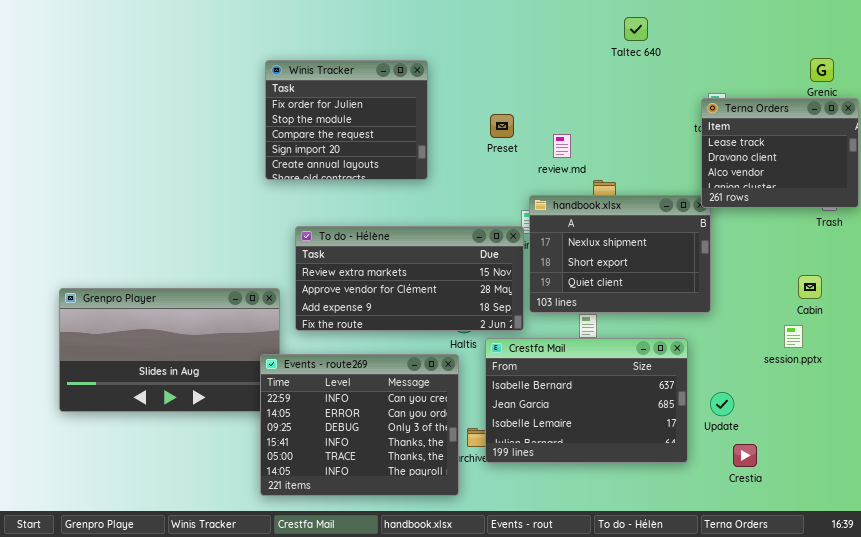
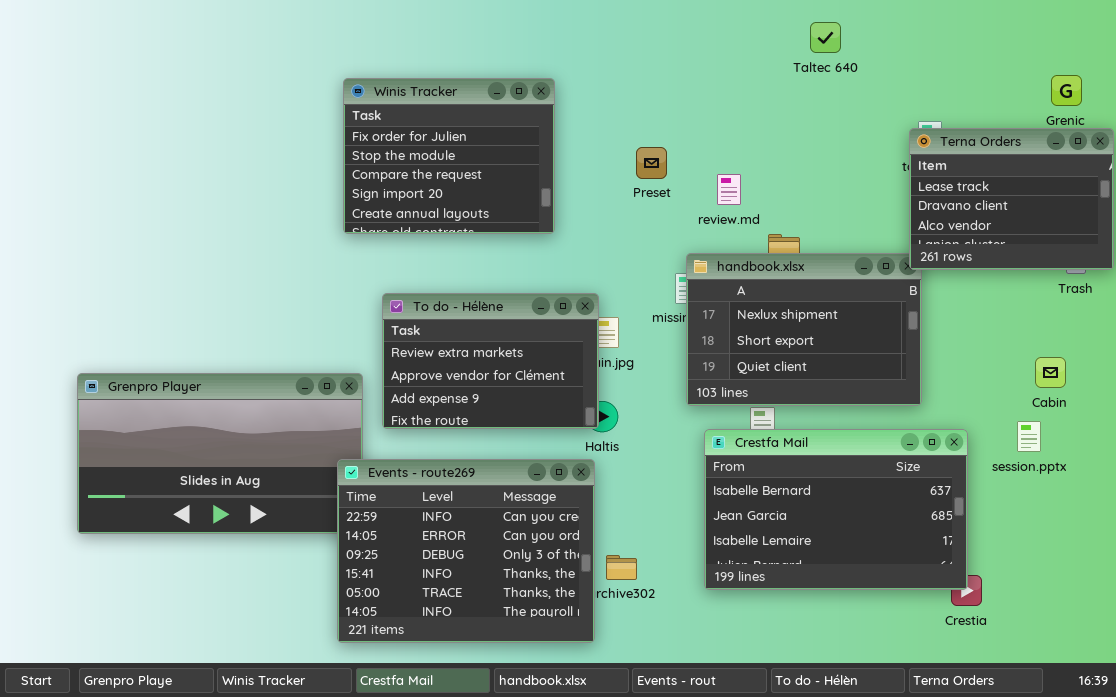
To do - Hélène: [295,226,524,331] -> [382,293,599,429], resized
Crestfa Mail: [485,338,688,463] -> [704,429,968,590], moved

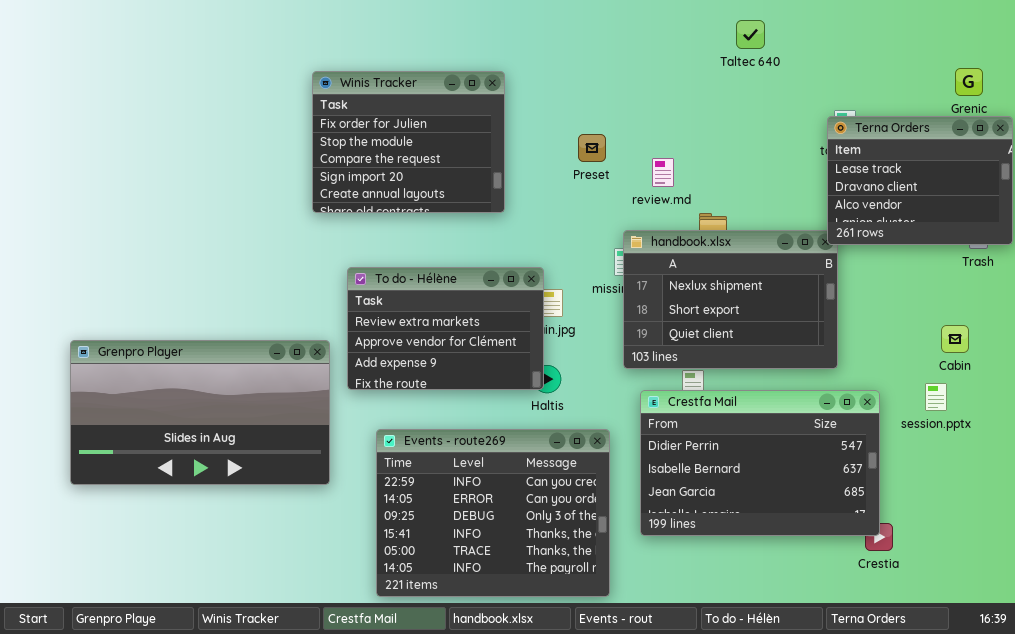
Crestfa Mail: [704,429,968,590] -> [640,390,880,536], scrolled up 1 row
Events - route269: [337,459,595,643] -> [376,429,610,597], moved

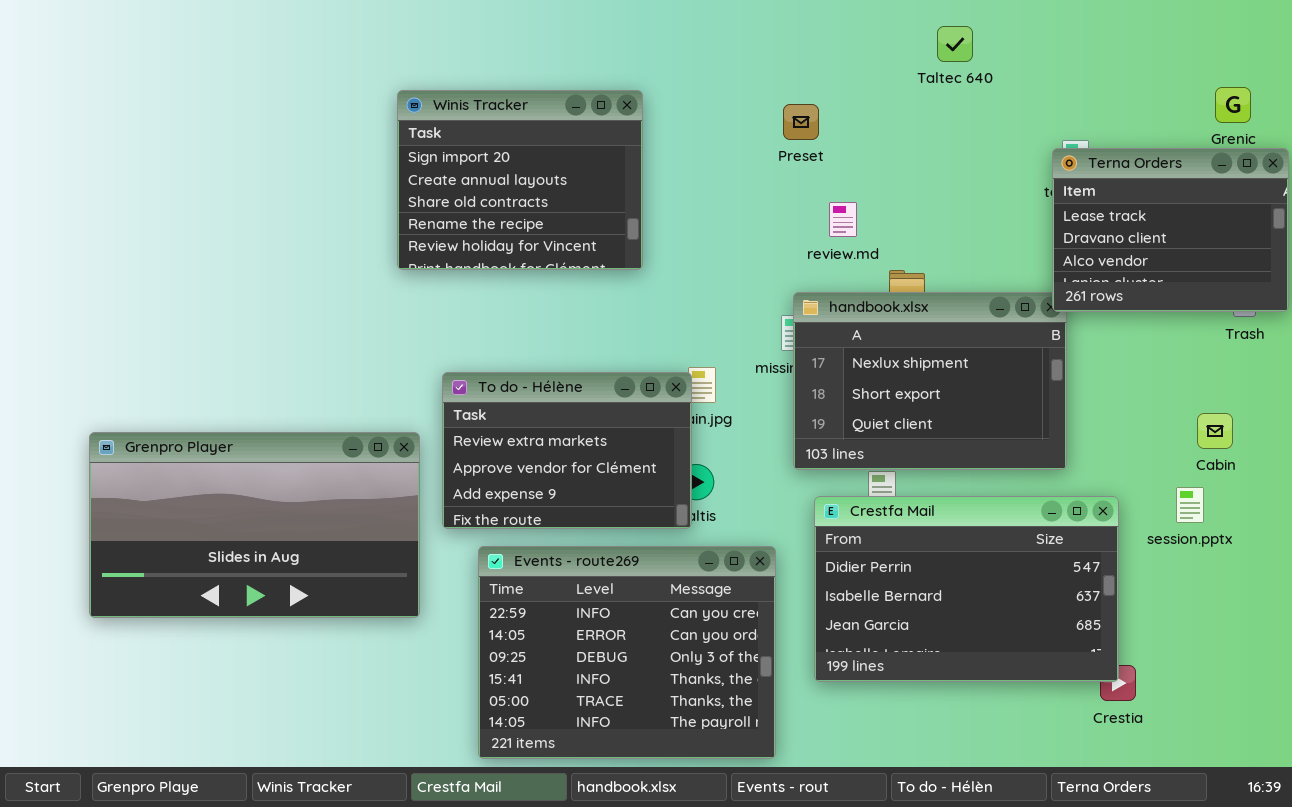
Winis Tracker: [312,71,505,213] -> [397,90,643,270], scrolled down 3 rows
Preset: [578,134,606,162] -> [783,104,819,140], moved
To do - Hélène: [347,267,544,390] -> [442,372,692,529], moved

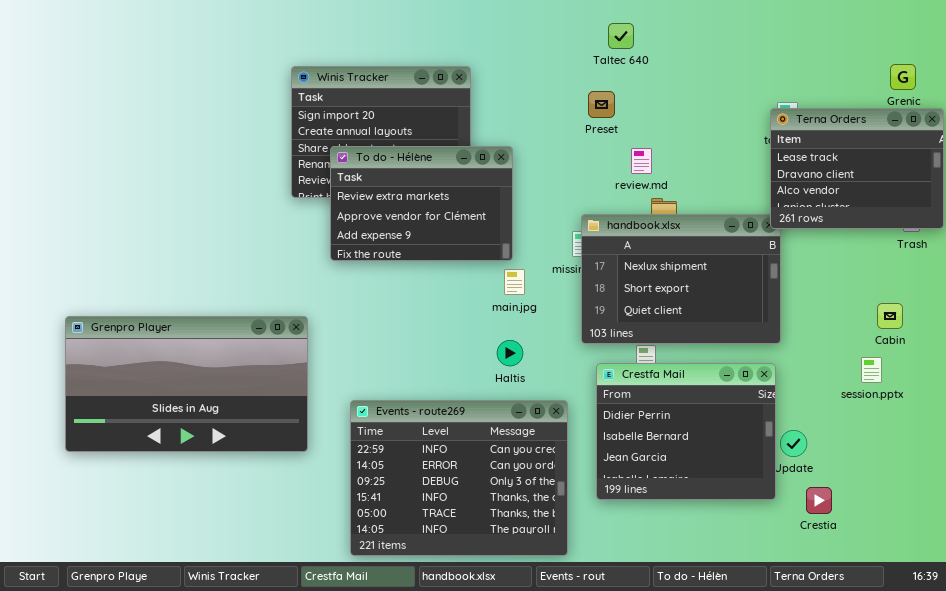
Taltec 640: [937,26,973,62] -> [608,23,634,49], moved
Preset: [783,104,819,140] -> [588,91,615,118], moved
review.md: [829,202,857,237] -> [631,148,652,174], moved
To do - Hélène: [442,372,692,529] -> [330,146,513,261], moved
Crestfa Mail: [814,496,1119,682] -> [596,363,776,500], resized

